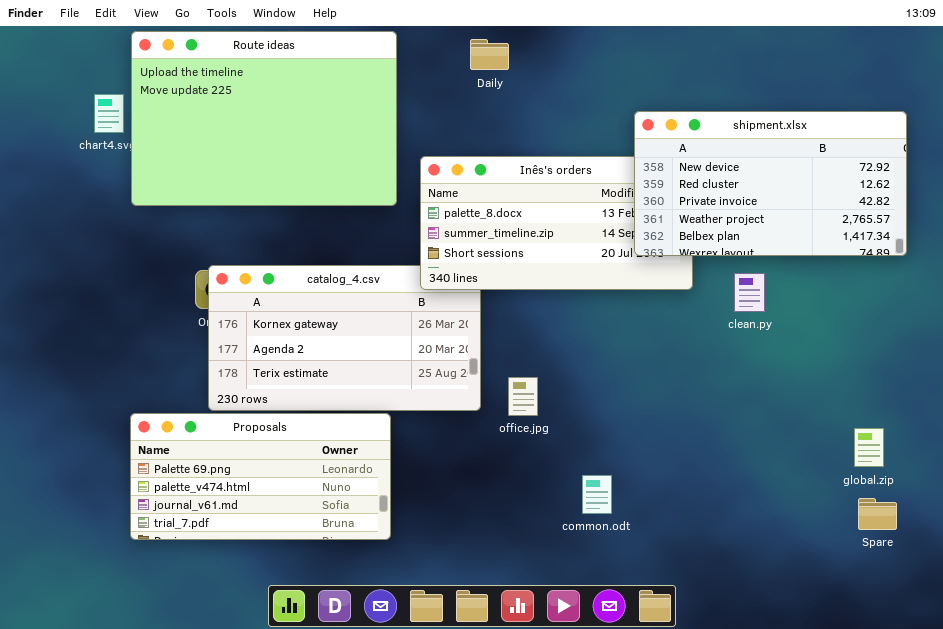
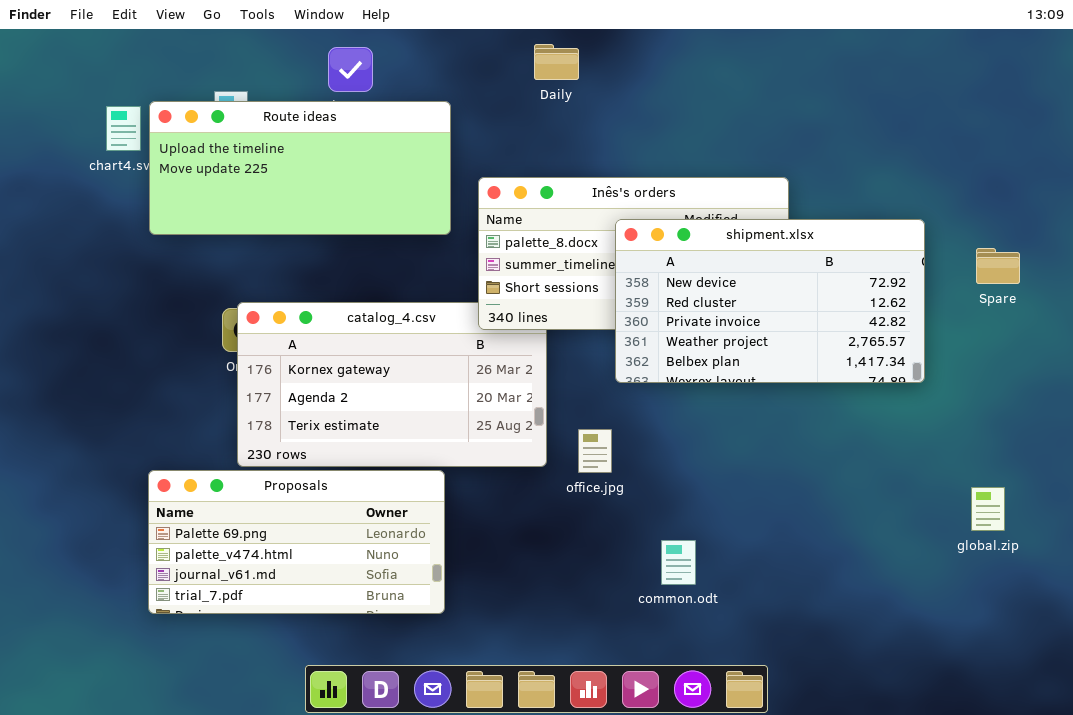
Route ideas: [131,31,397,206] -> [149,101,451,235], resized
shipment.xlsx: [634,111,907,256] -> [615,219,925,383], moved
Spare: [858,498,897,530] -> [976,248,1020,284], moved

